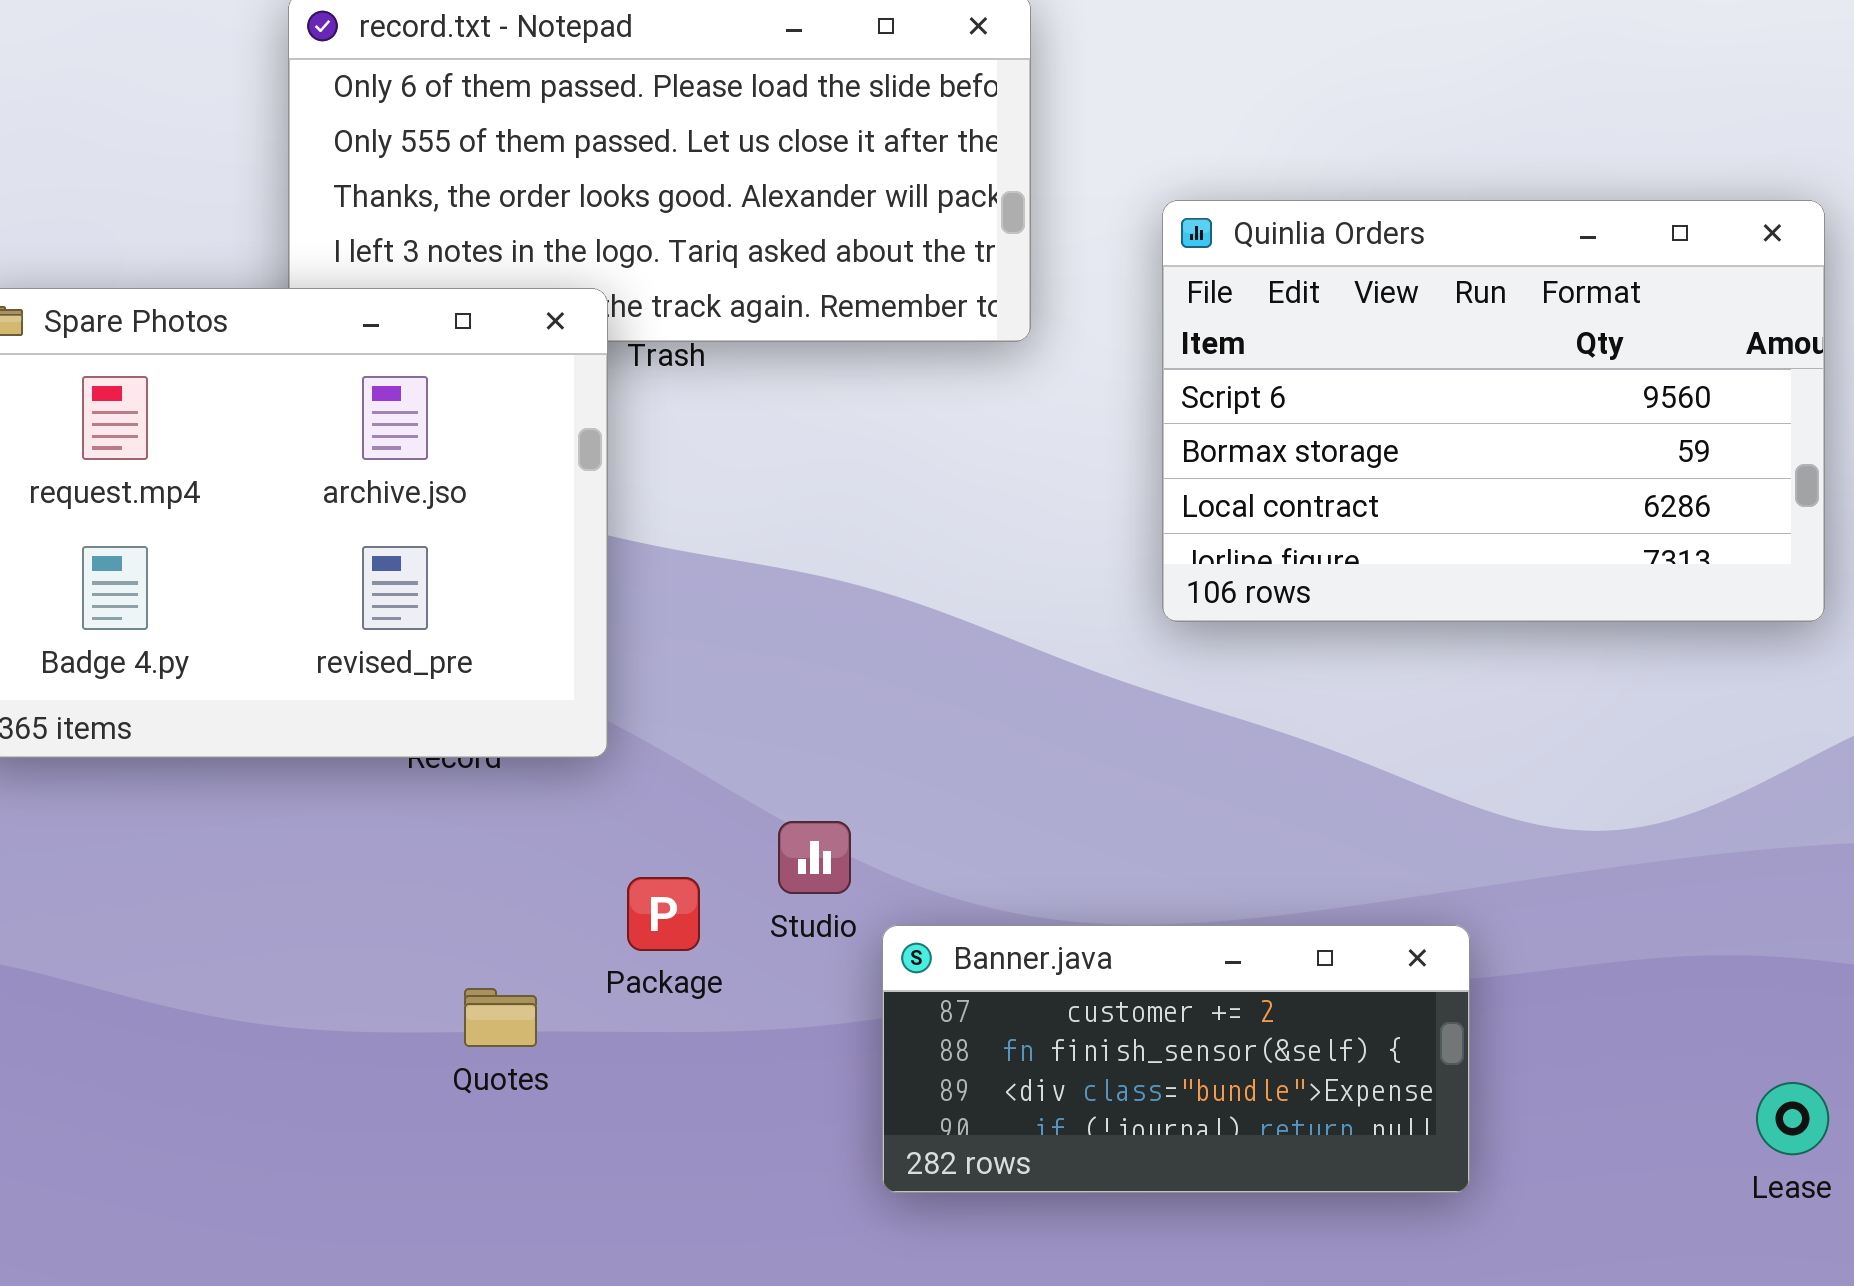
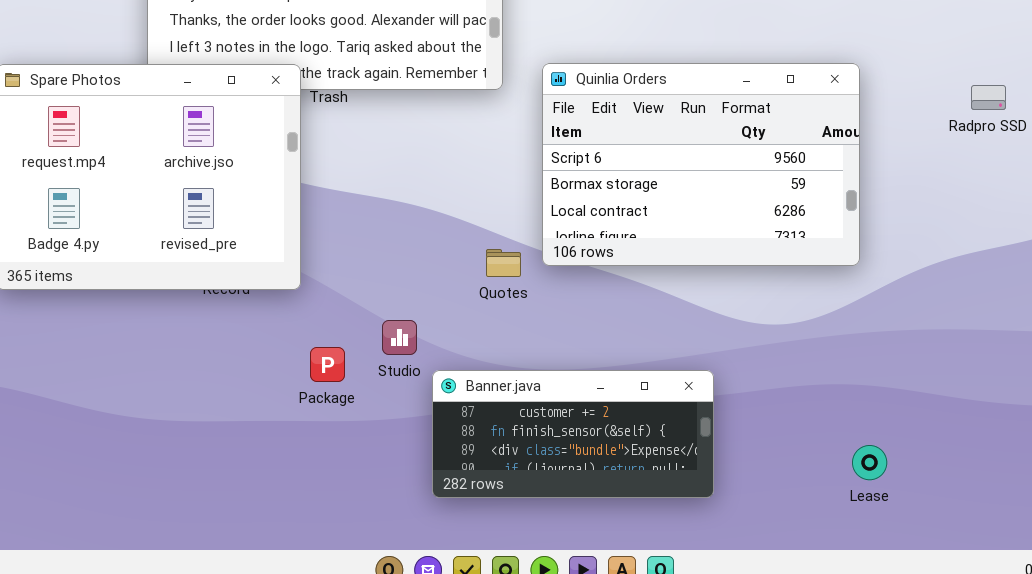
Quinlia Orders: [1162,200,1825,622] -> [542,63,860,266], moved
Quotes: [464,988,537,1047] -> [486,249,521,277], moved

